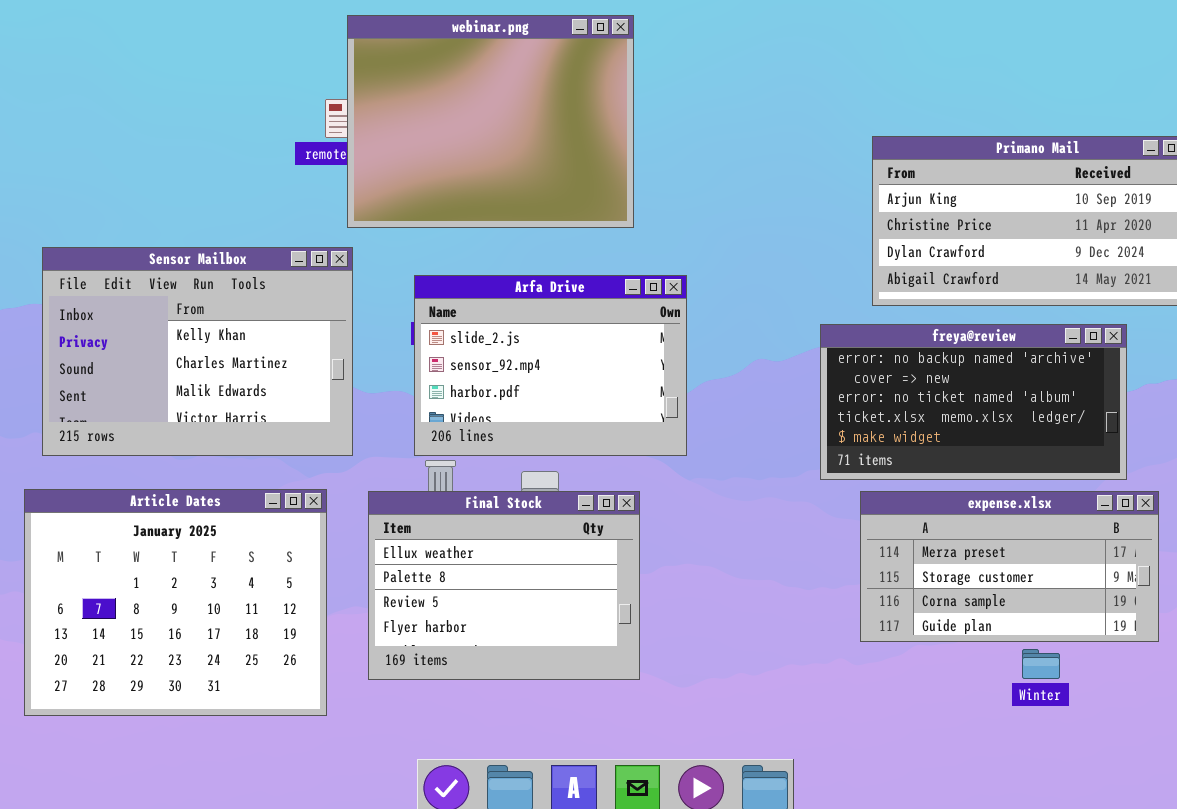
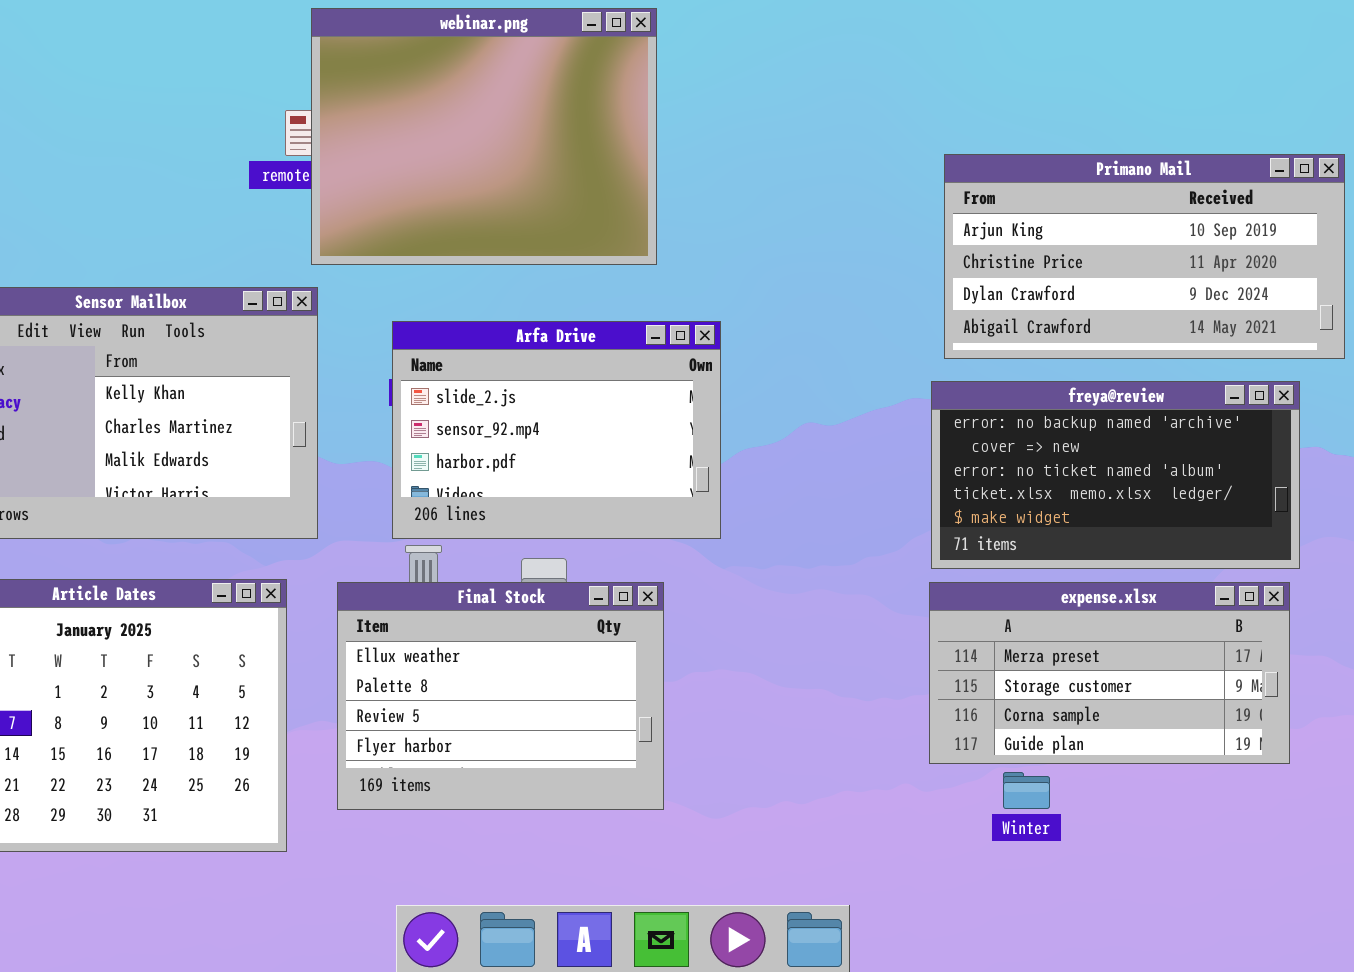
freya@review: [820,324,1127,480] -> [931,381,1300,569], moved
Winter: [1022,649,1060,679] -> [1003,772,1050,809], moved

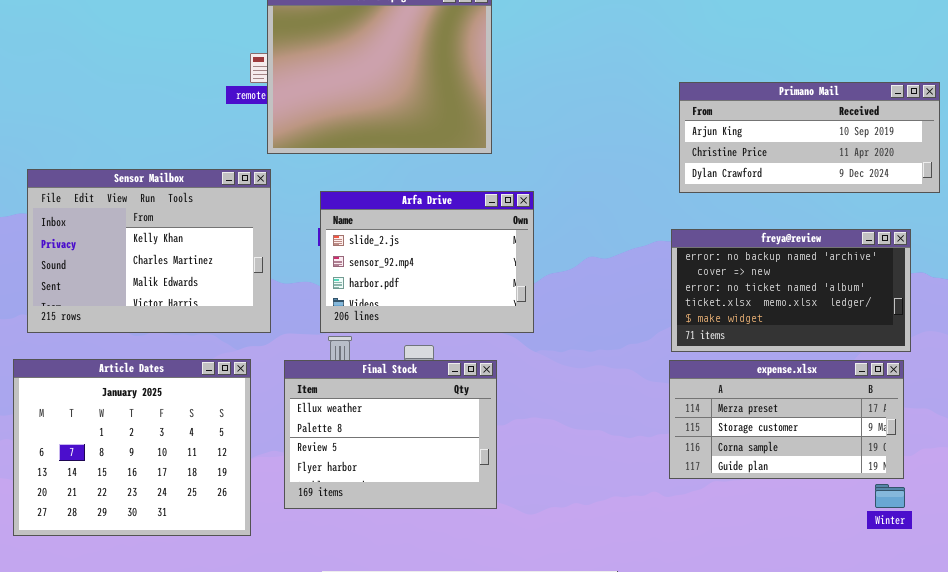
Primano Mail: [944,154,1345,359] -> [679,82,940,193], resized
Winter: [1003,772,1050,809] -> [875,484,905,508], moved

